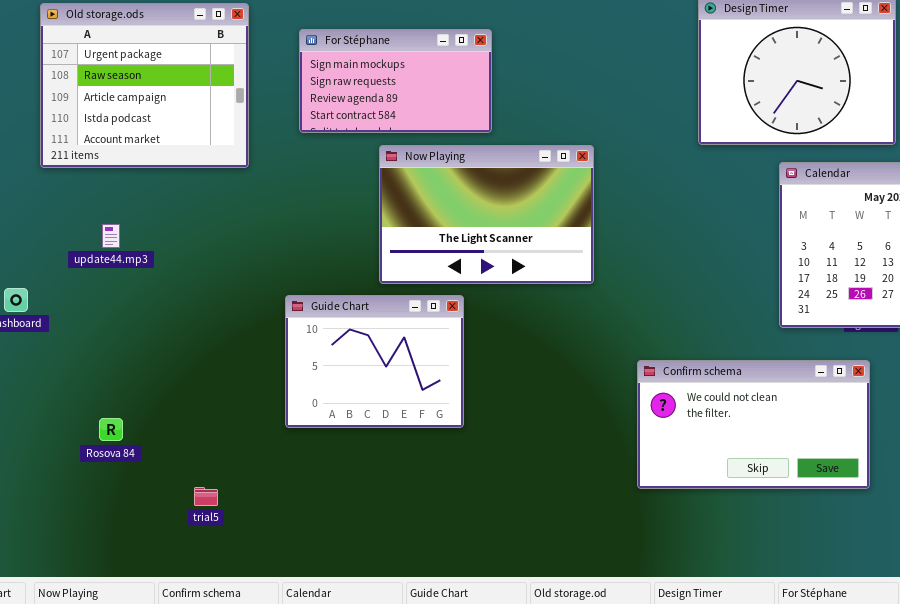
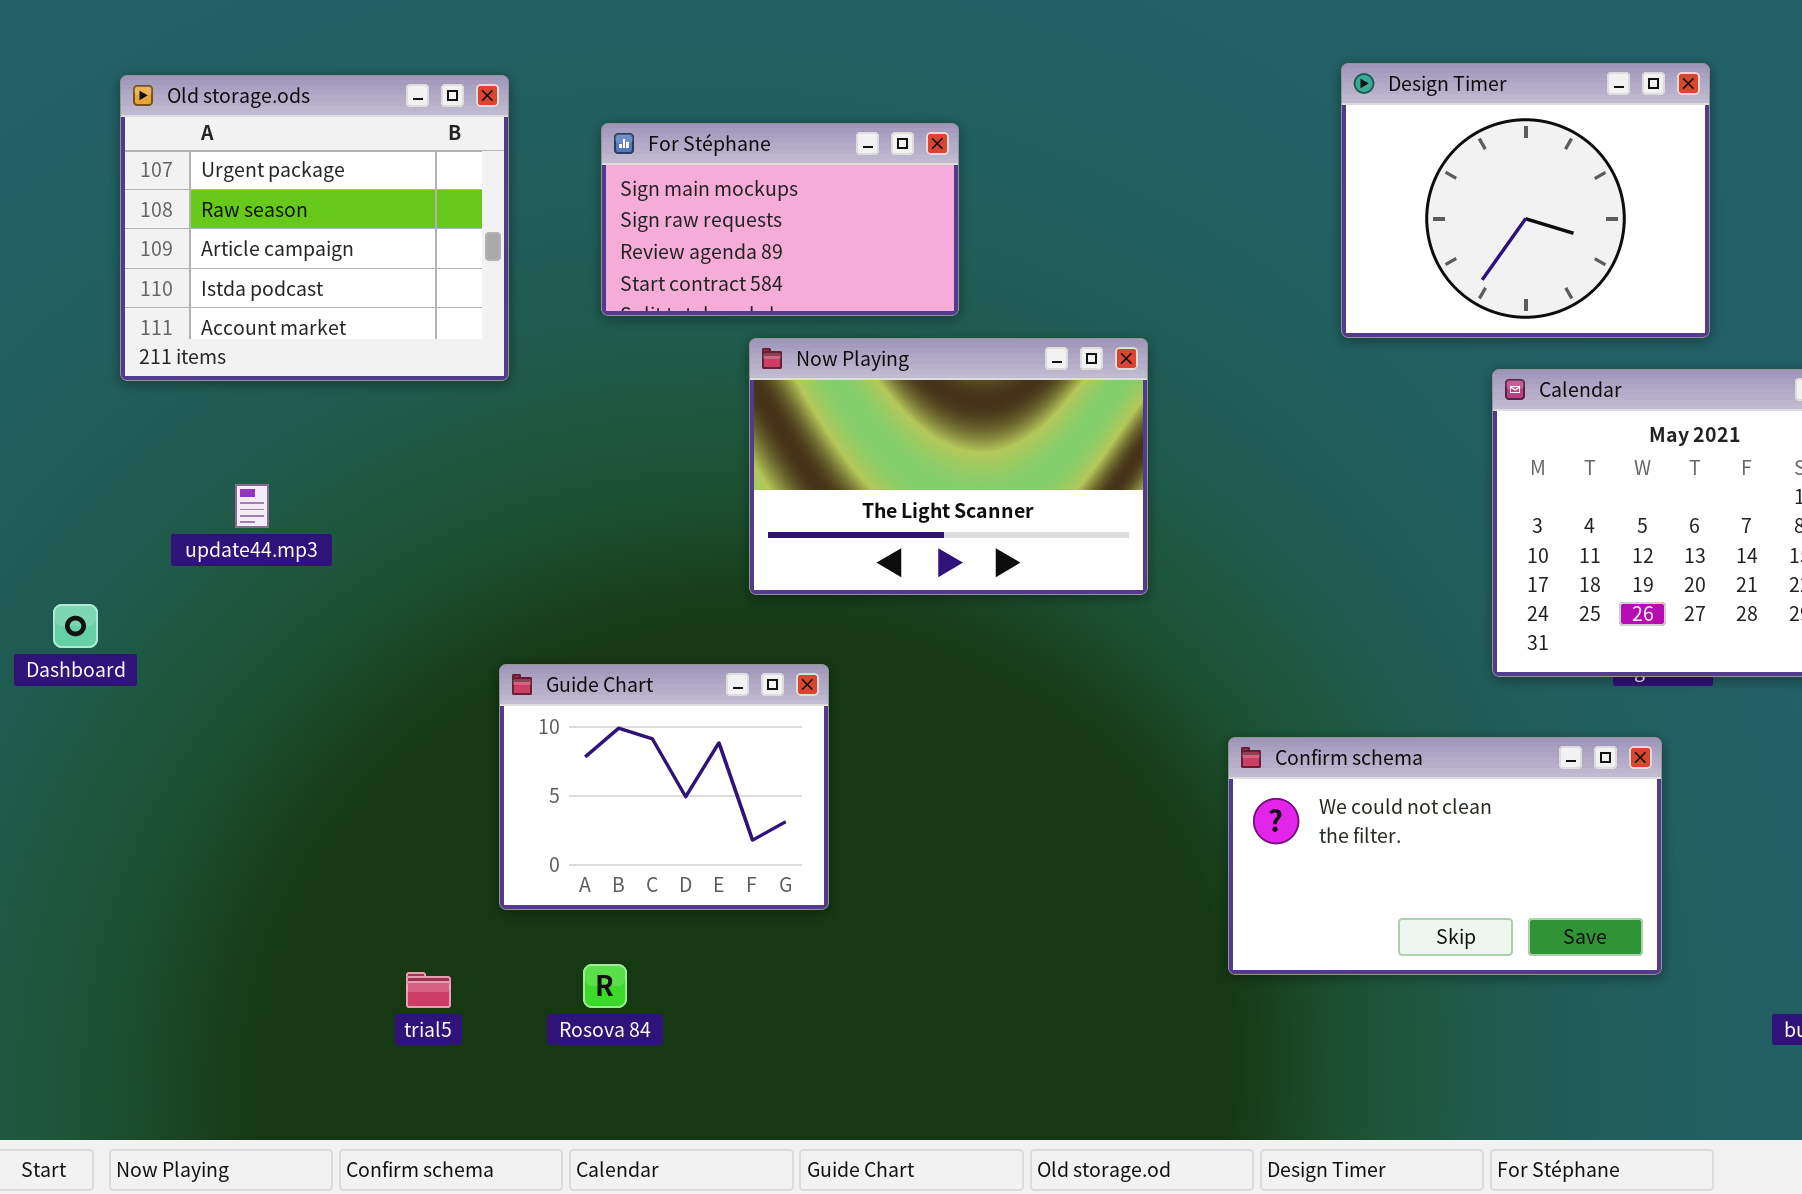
Guide Chart: [285,295,464,428] -> [499,664,829,910], moved
Rosova 84: [99,418,123,441] -> [583,964,627,1008], moved

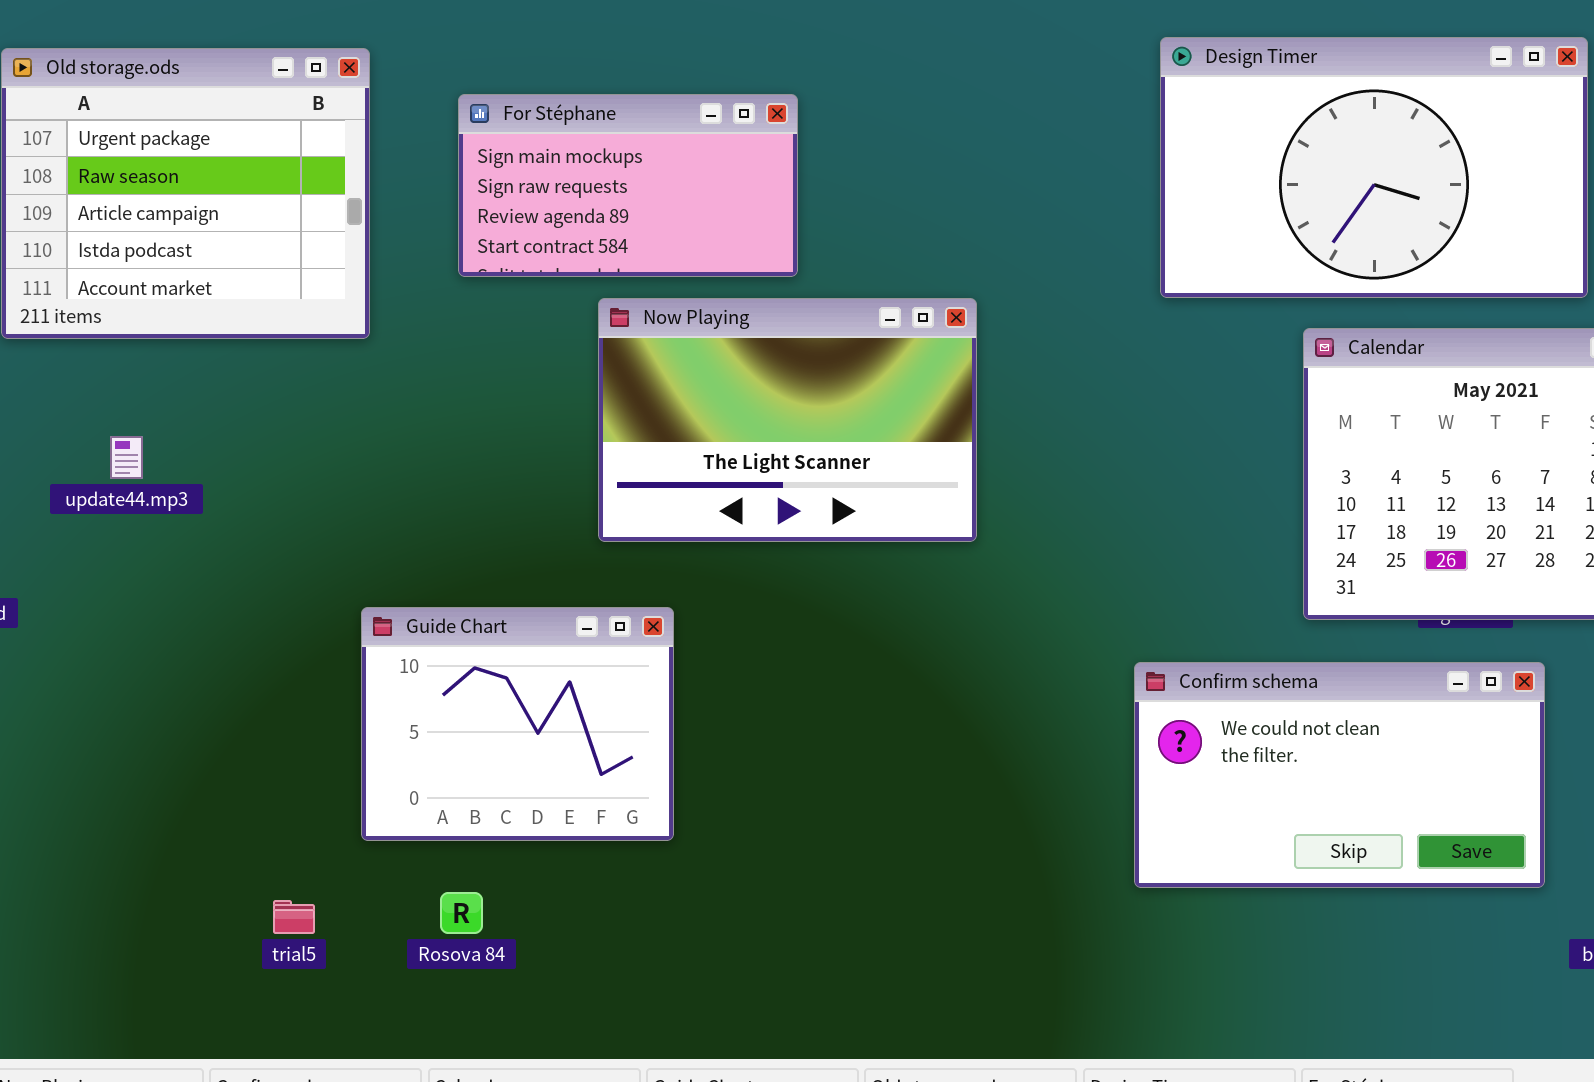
Design Timer: [1341,63,1710,338] -> [1160,37,1588,298], resized
Confirm schema: [1228,737,1662,975] -> [1134,662,1545,888], moved

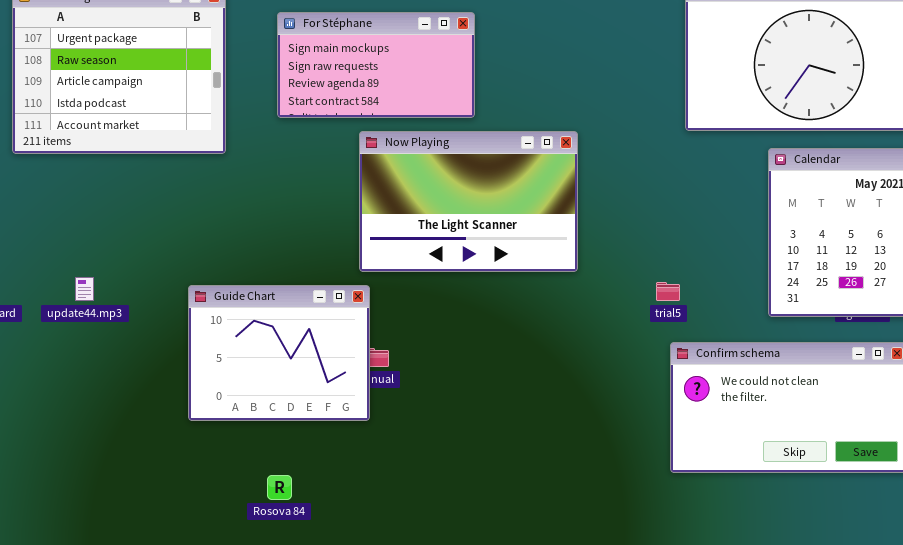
update44.mp3: [110,436,143,479] -> [75,277,94,301], moved
Guide Chart: [361,607,674,841] -> [188,285,370,421], moved
trial5: [273,900,315,934] -> [656,282,680,301], moved

